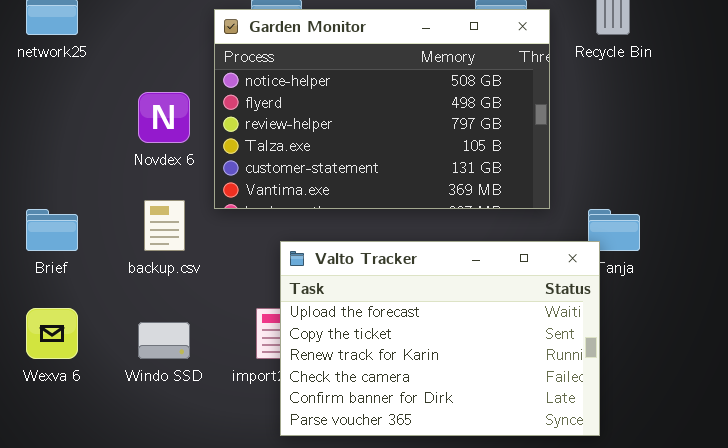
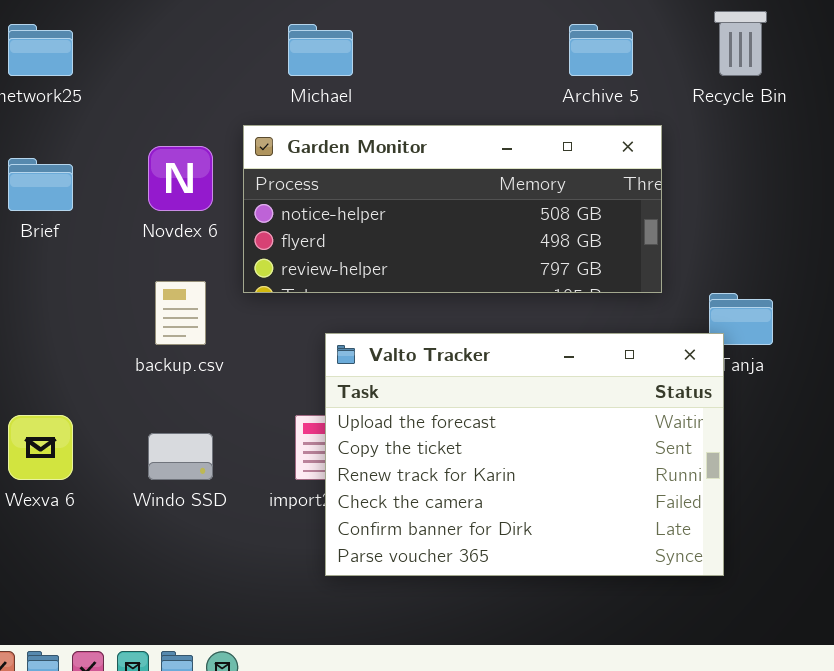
Garden Monitor: [214,9,550,209] -> [243,125,662,293], resized
Brief: [26,209,78,251] -> [8,158,73,211], moved

